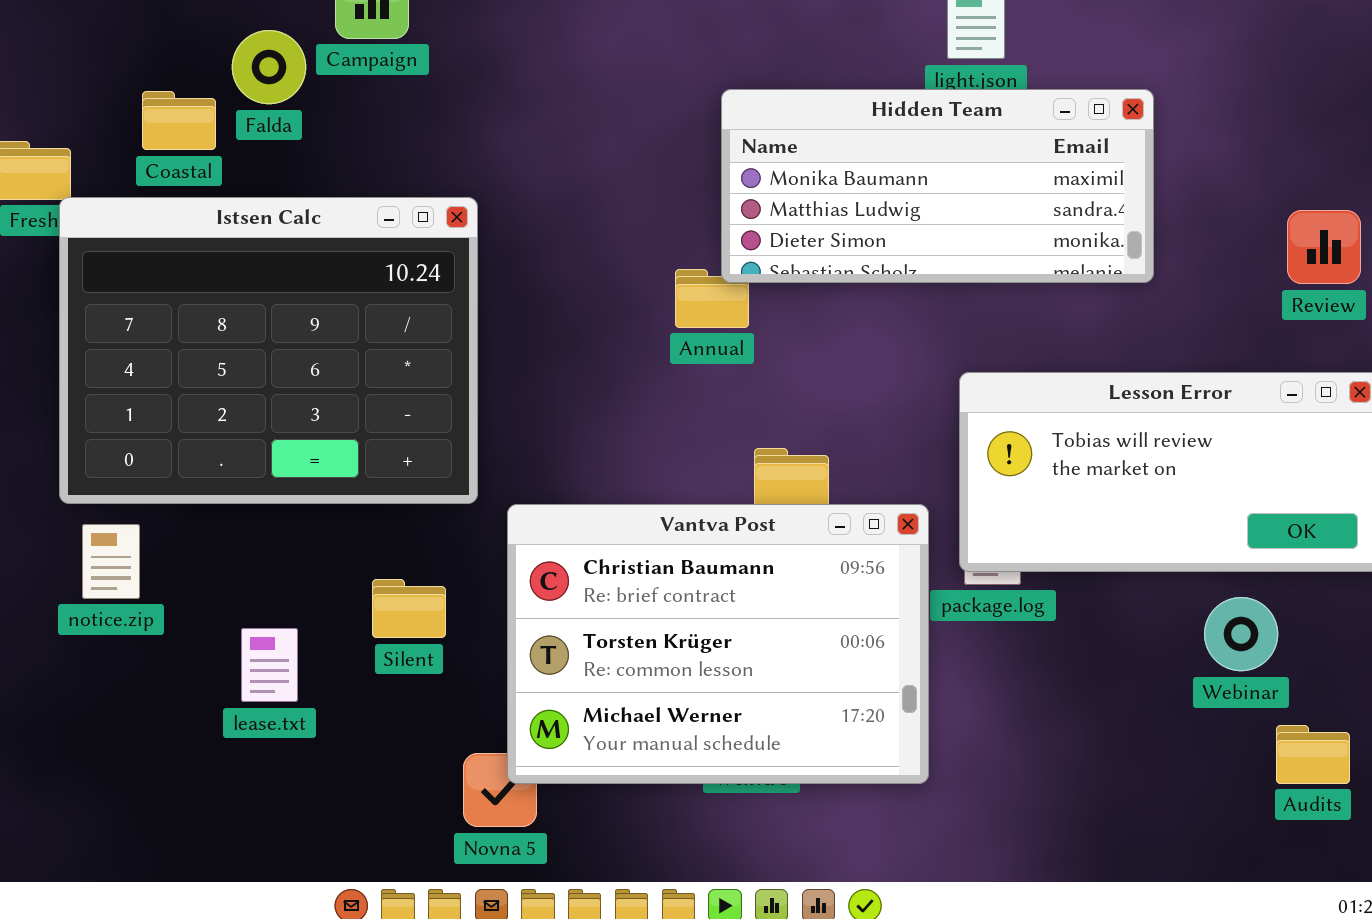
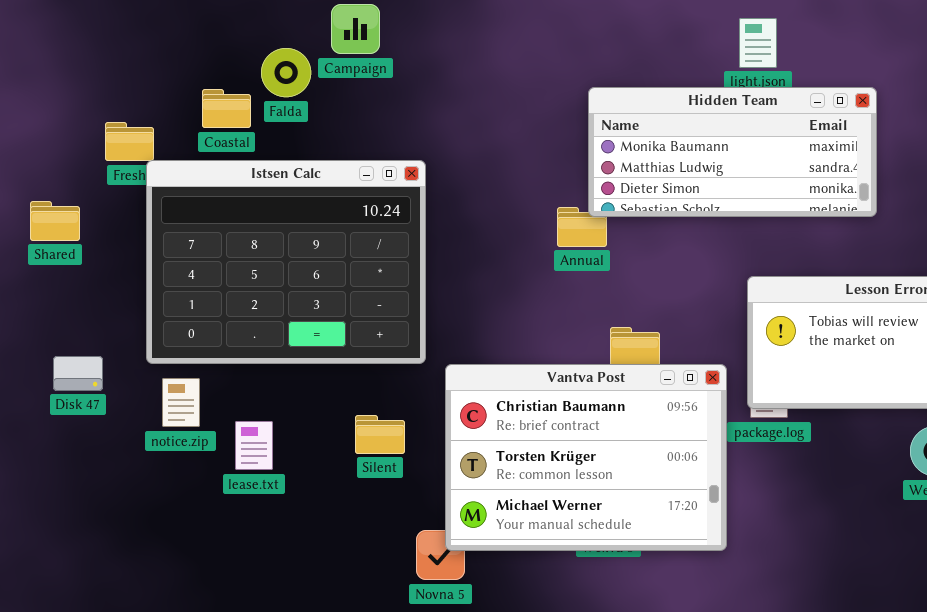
lease.txt: [241,628,298,702] -> [235,421,273,470], moved

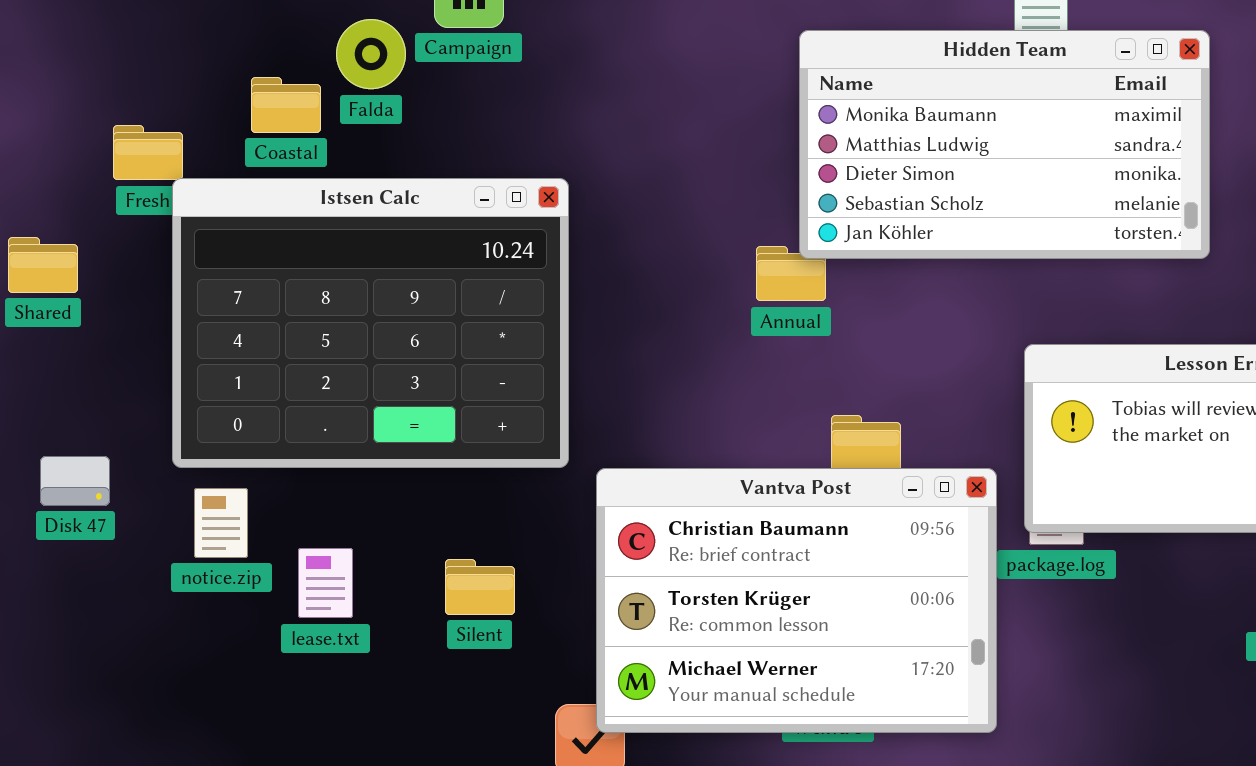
Hidden Team: [588,87,877,217] -> [799,30,1210,259], resized
Silent: [355,415,405,454] -> [445,559,515,615], moved

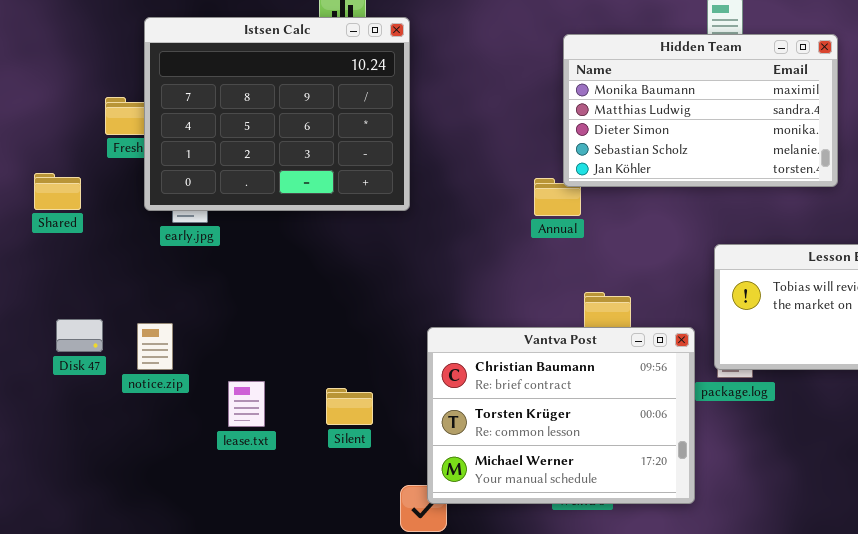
Istsen Calc: [172,178,569,468] -> [144,17,410,211], moved
notice.zip: [194,488,248,558] -> [137,323,173,370], moved

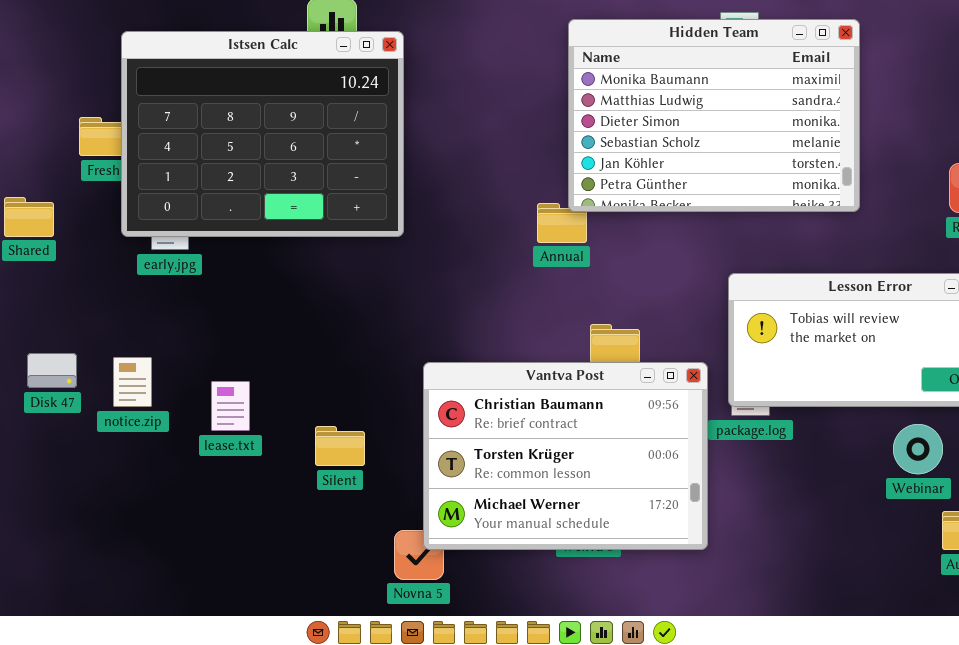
Hidden Team: [563,34,838,187] -> [568,19,860,212], resized
lease.txt: [228,381,265,427] -> [211,381,250,431], moved

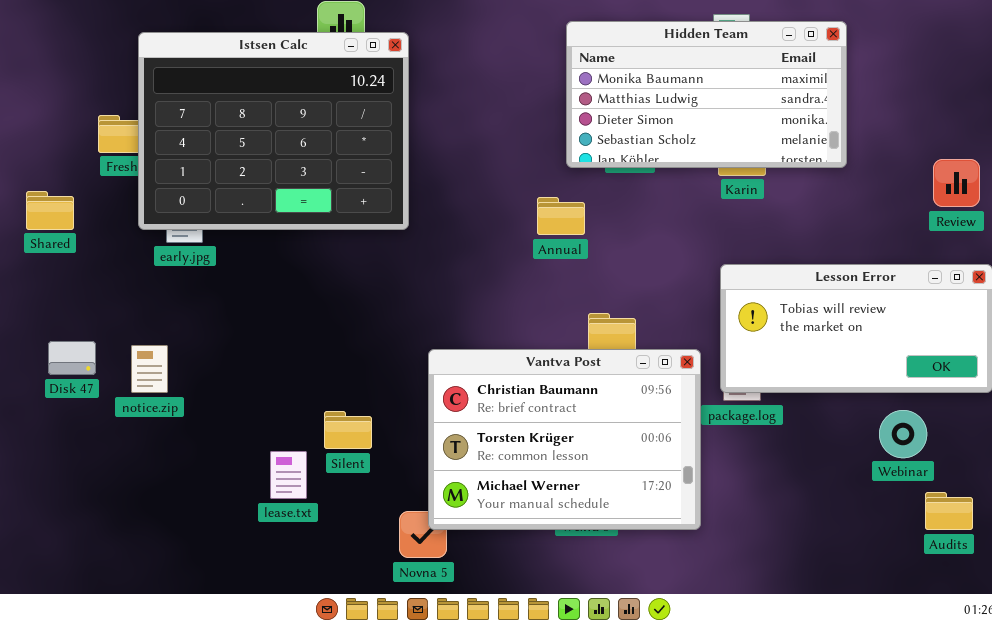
Hidden Team: [568,19,860,212] -> [566,21,847,168], resized
lease.txt: [211,381,250,431] -> [270,451,307,499], moved

